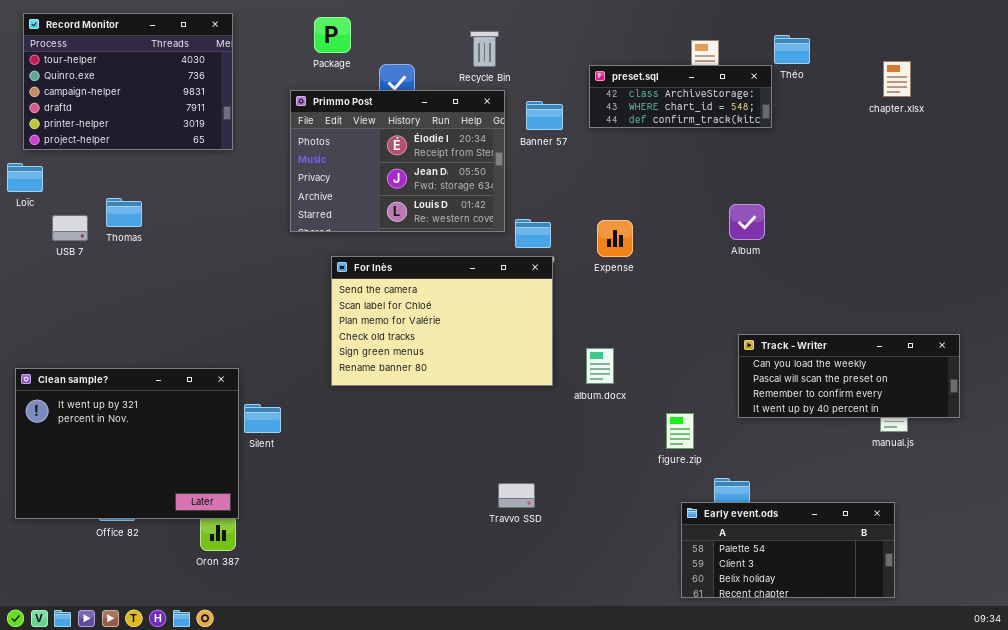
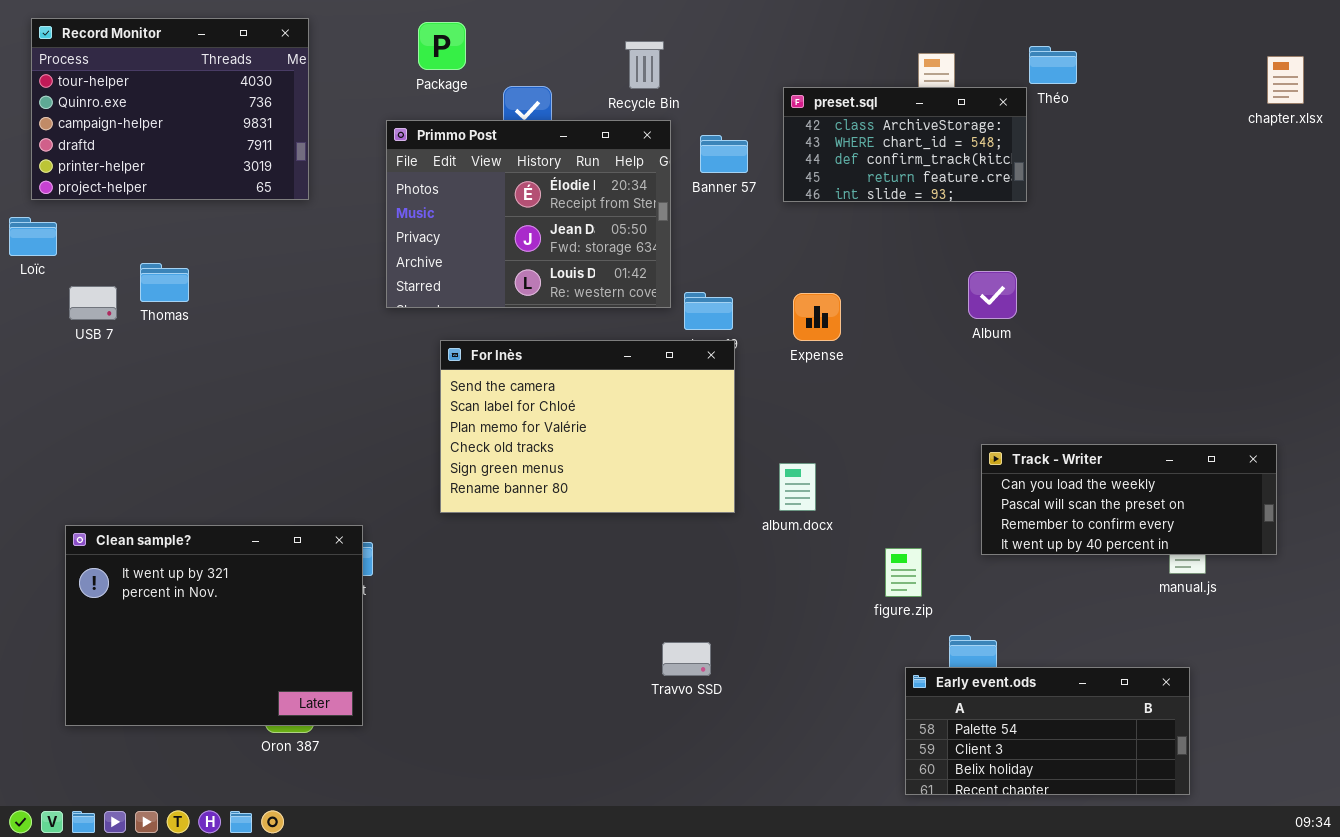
chapter.xlsx: [883,61,911,97] -> [1267,56,1304,104], moved
preset.sql: [589,65,772,128] -> [783,87,1027,202], resized
Clean sample?: [15,368,239,519] -> [65,525,363,726], moved

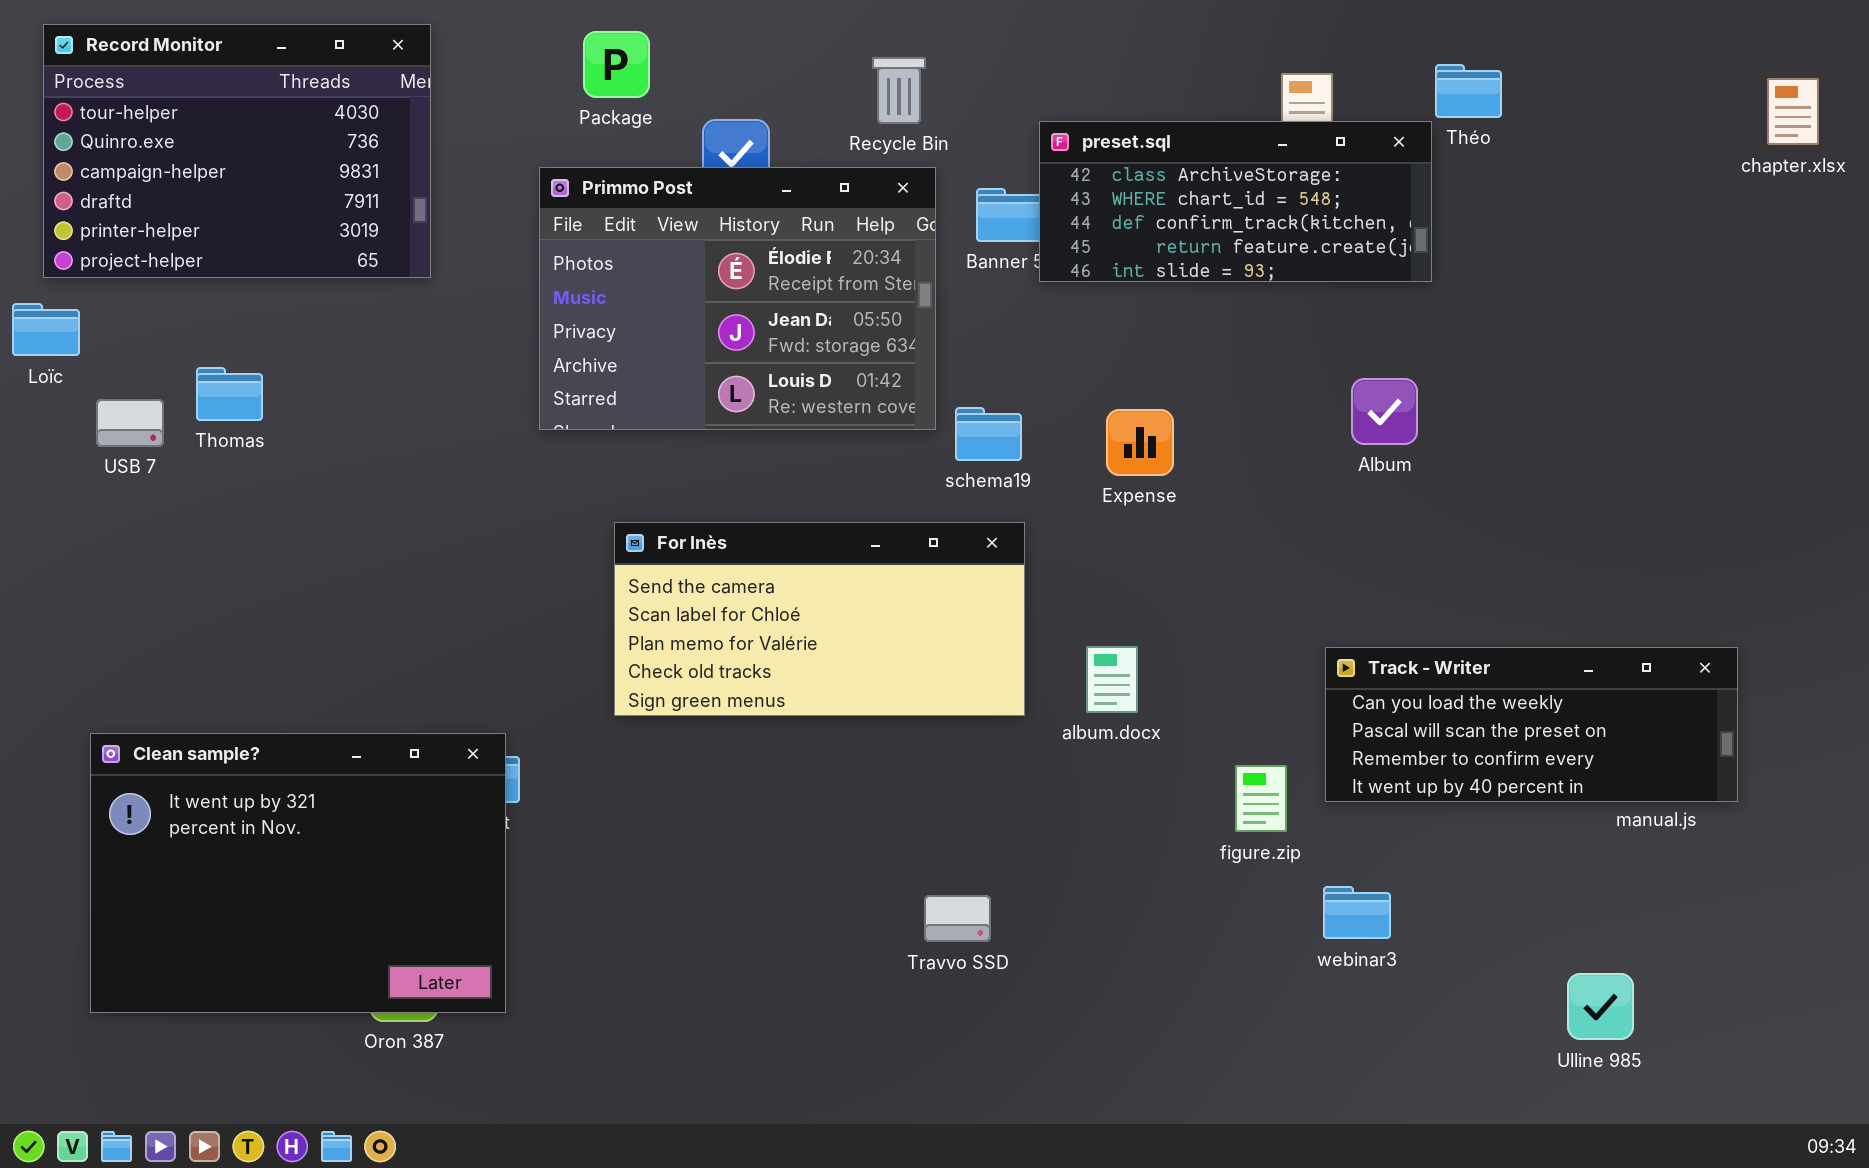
preset.sql: [783,87,1027,202] -> [1039,121,1432,282], resized
For Inès: [440,340,735,513] -> [614,522,1025,716], resized
Track - Writer: [981,444,1277,555] -> [1325,647,1738,802], moved
Early event.ods: [905,667,1190,795] -> none, closed

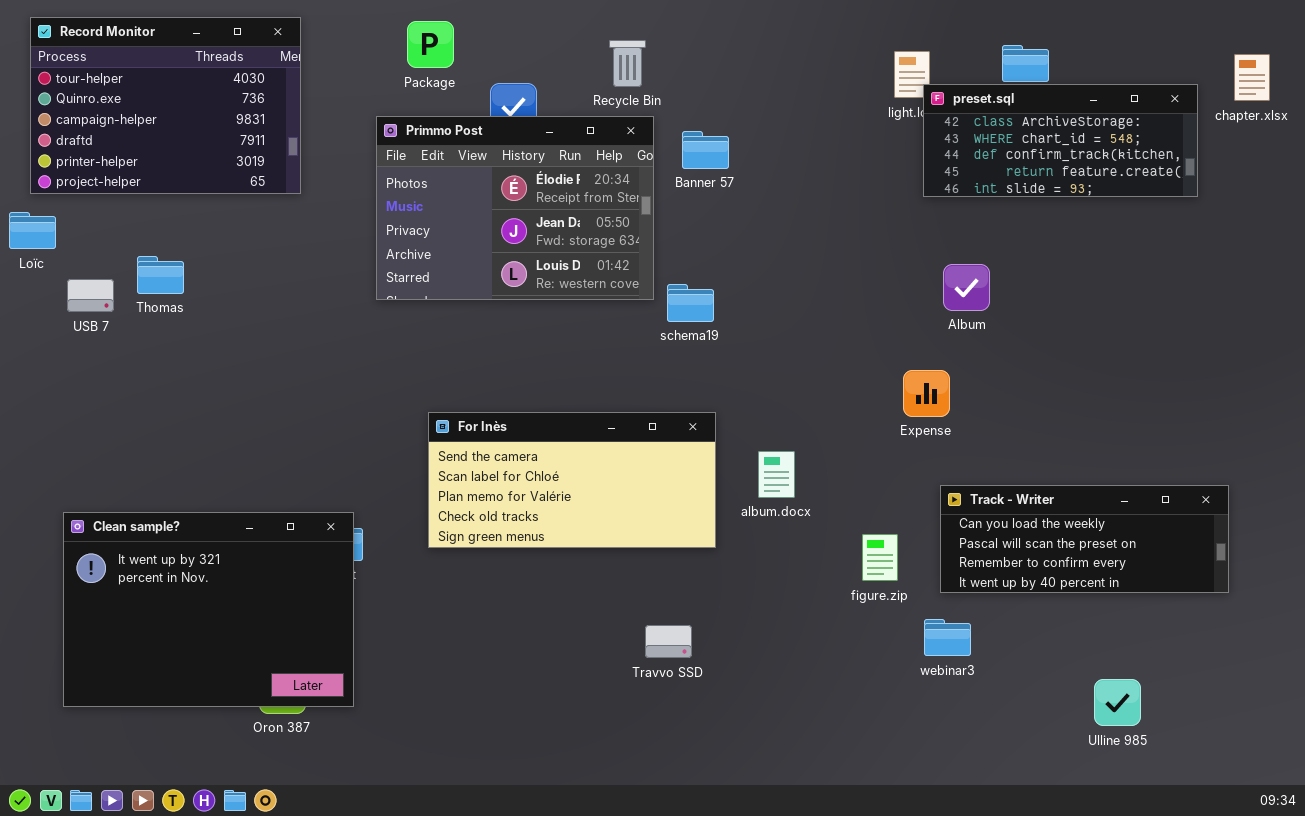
preset.sql: [1039,121,1432,282] -> [923,84,1198,197], moved
Expense: [1106,409,1174,476] -> [903,370,950,417], moved
For Inès: [614,522,1025,716] -> [428,412,716,548], moved
Track - Writer: [1325,647,1738,802] -> [940,485,1229,593], moved

